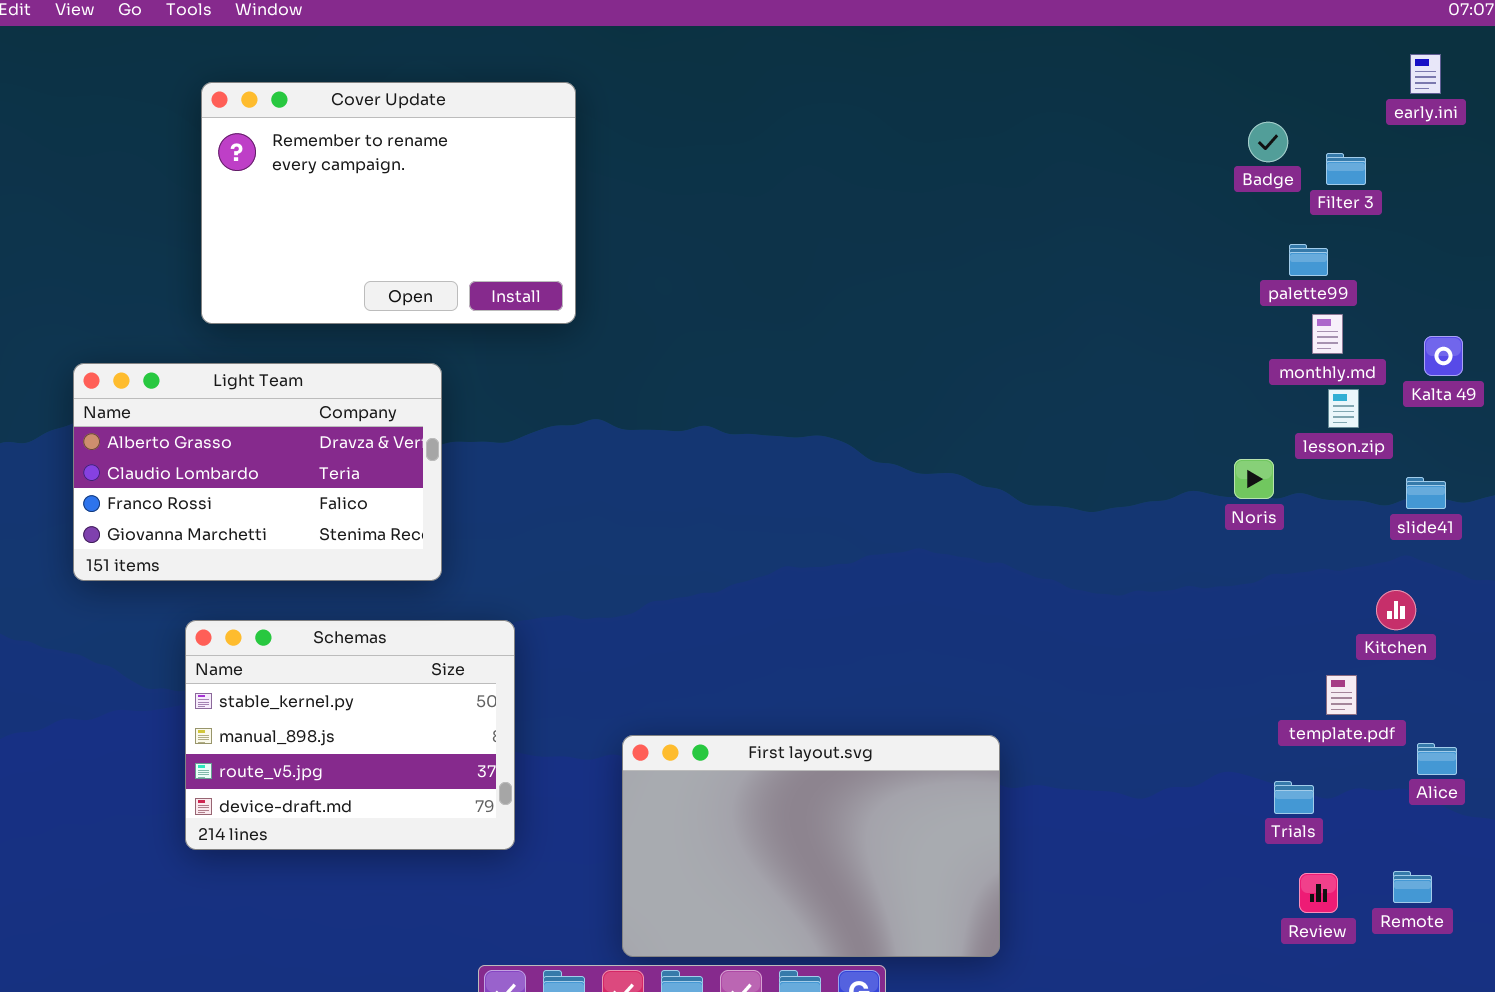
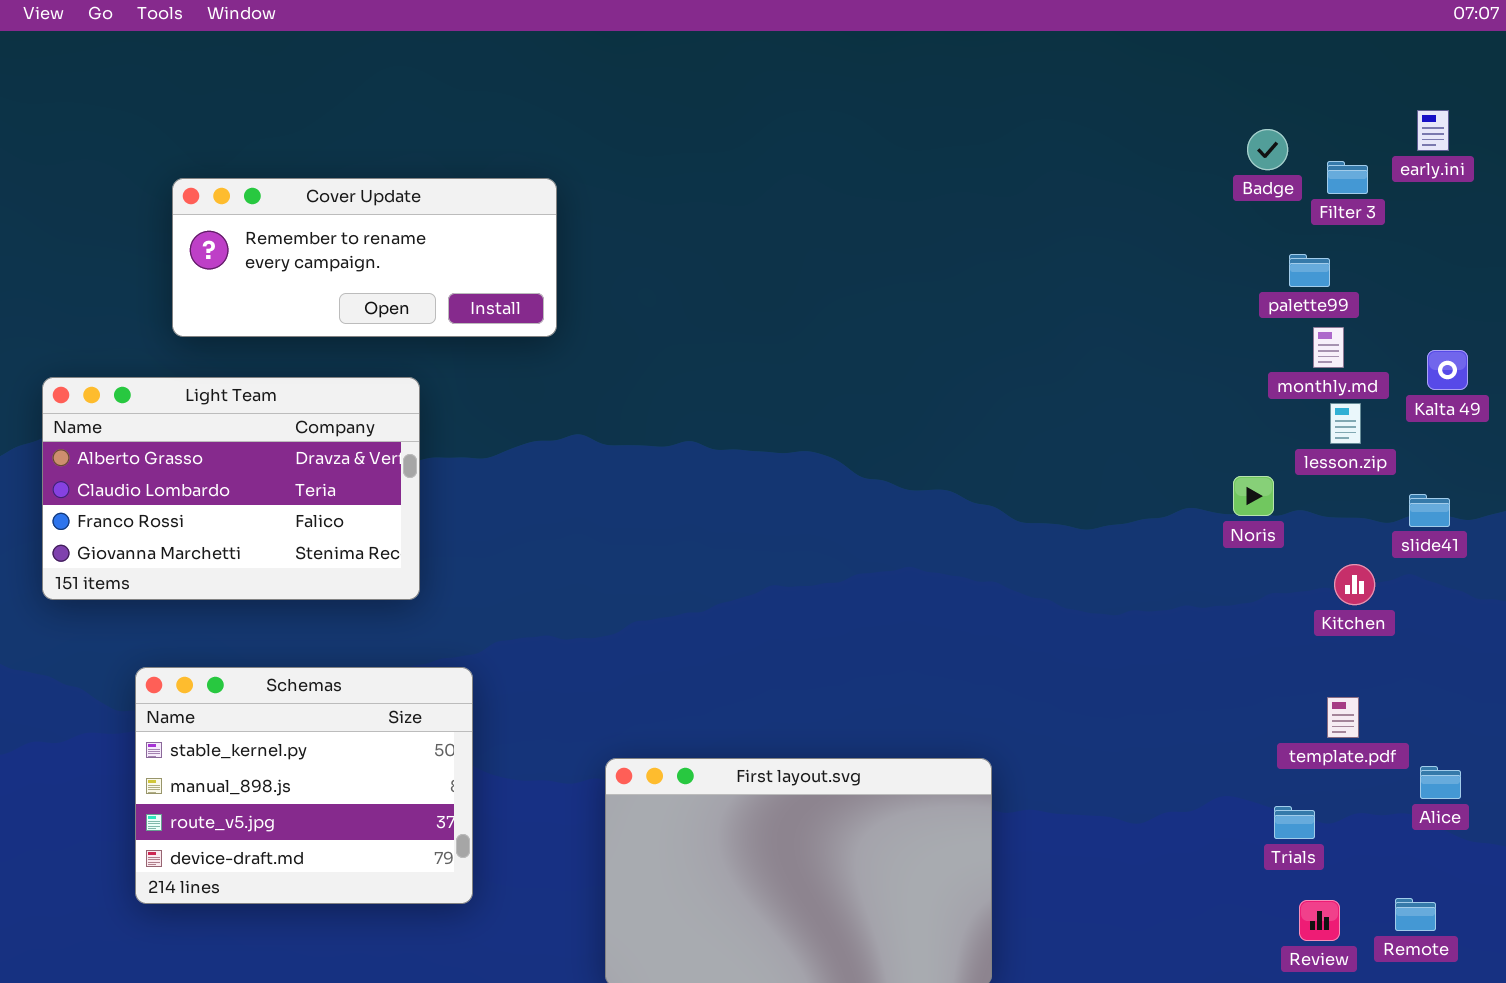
early.ini: [1410,54,1441,94] -> [1417,110,1449,151], moved
Cover Update: [201,82,576,324] -> [172,178,557,337], resized
Kitchen: [1376,590,1416,630] -> [1334,564,1375,605], moved
Schemas: [185,620,515,850] -> [135,667,473,904], moved

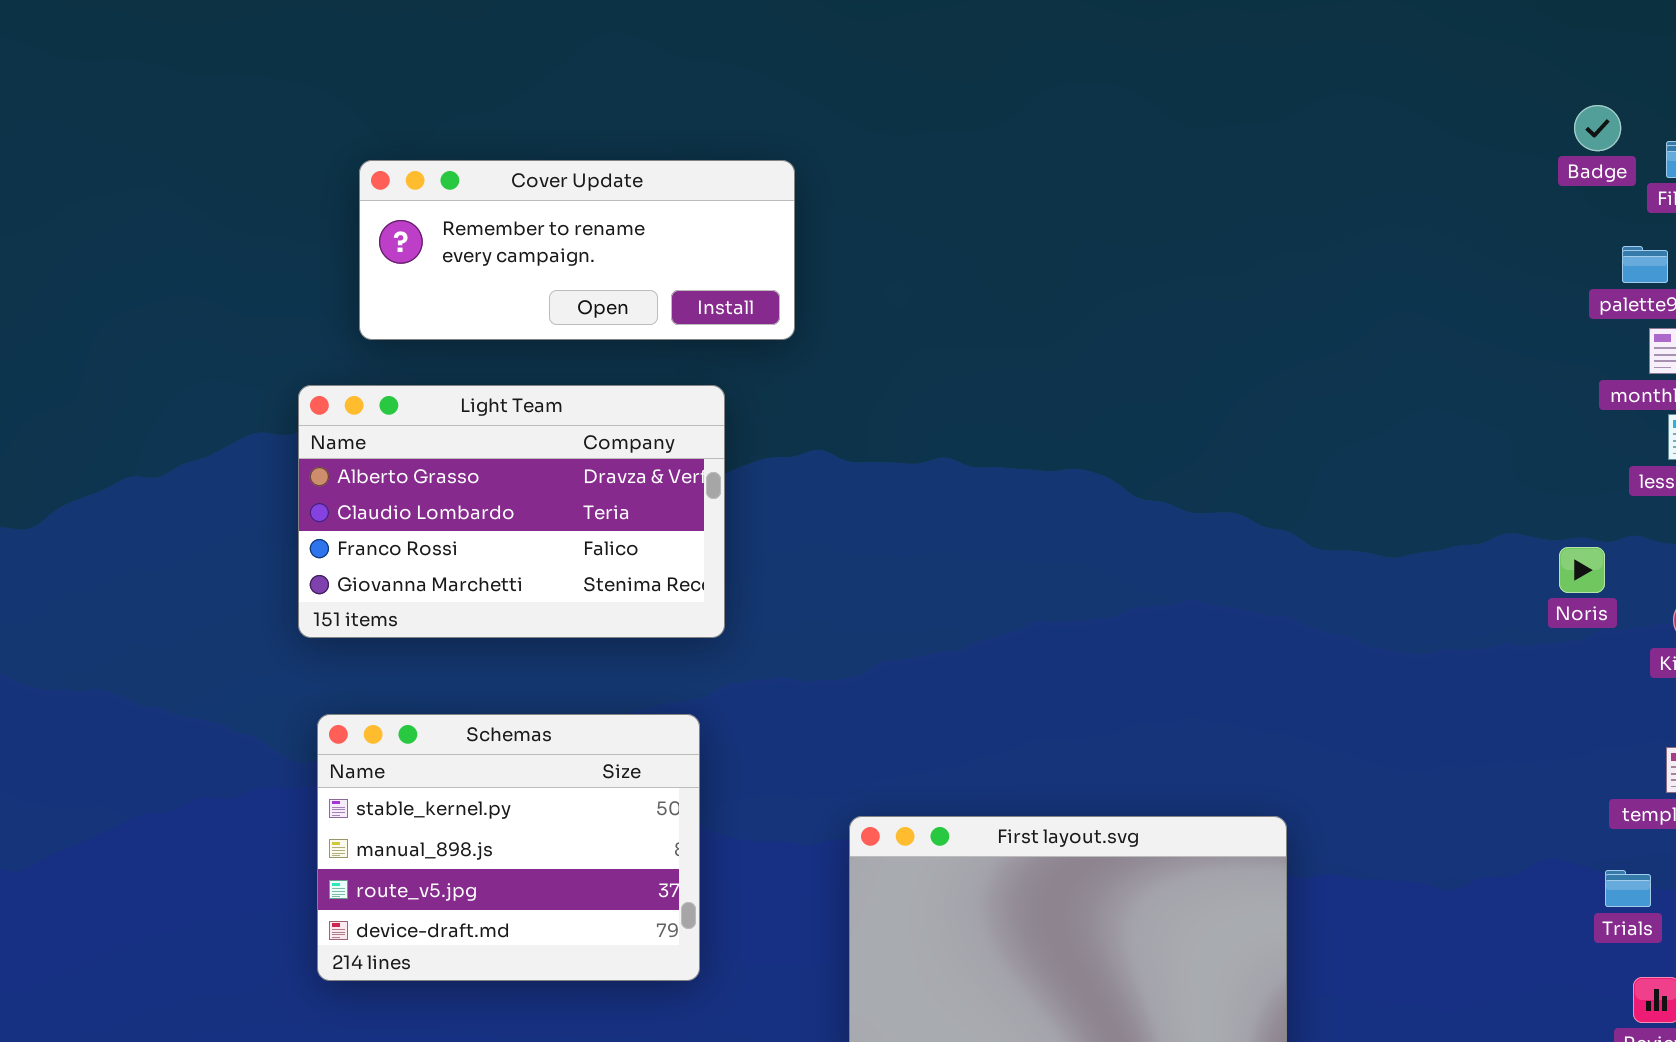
Light Team: [42,377,420,600] -> [298,385,725,638], moved
Noris: [1233,476,1274,516] -> [1559,547,1605,593], moved

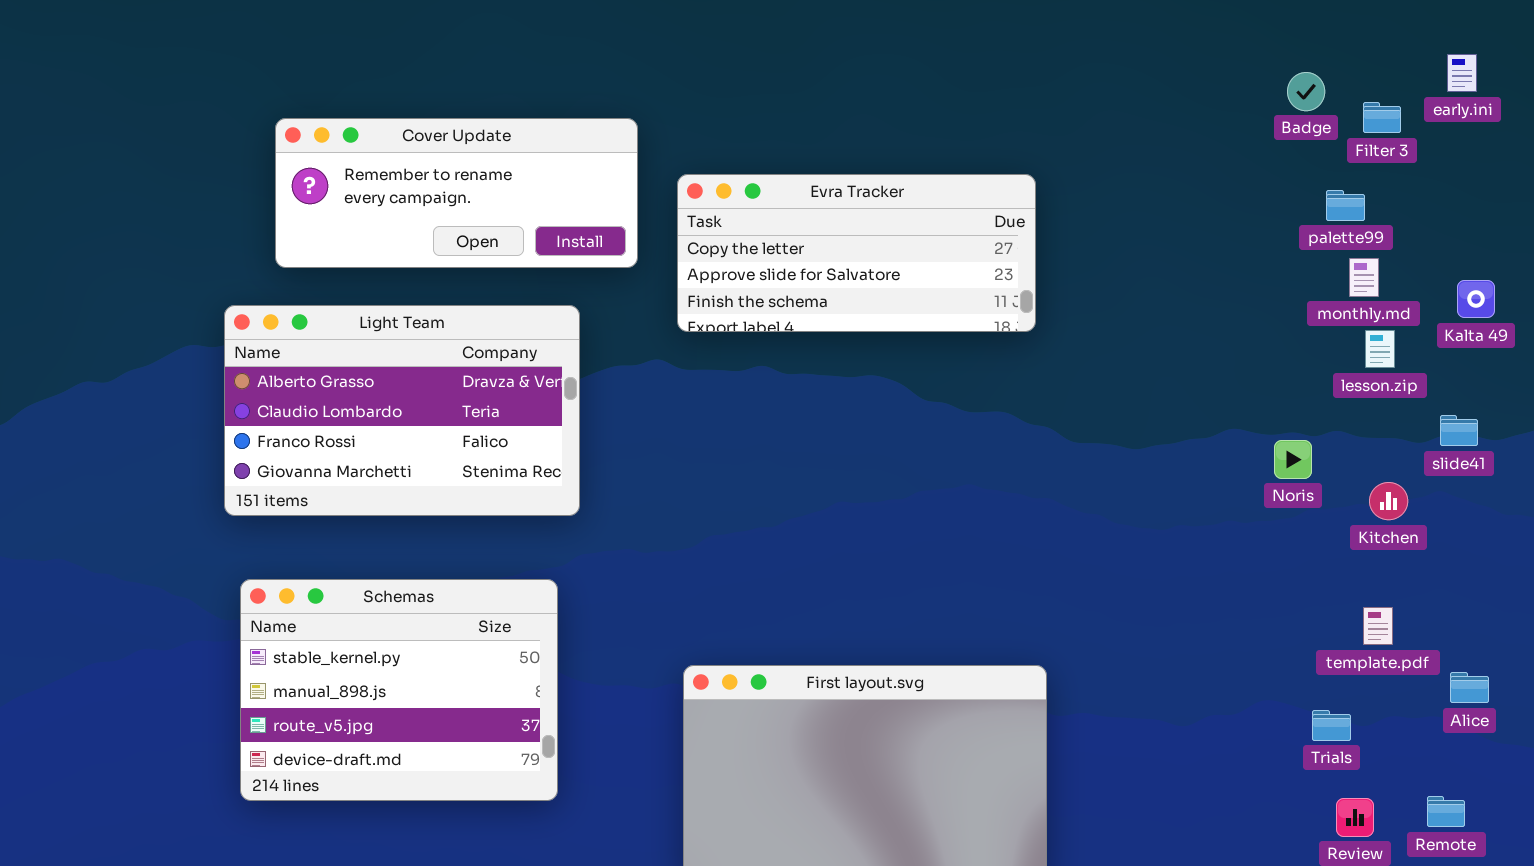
Evra Tracker: none -> [677,174,1036,332], opened

